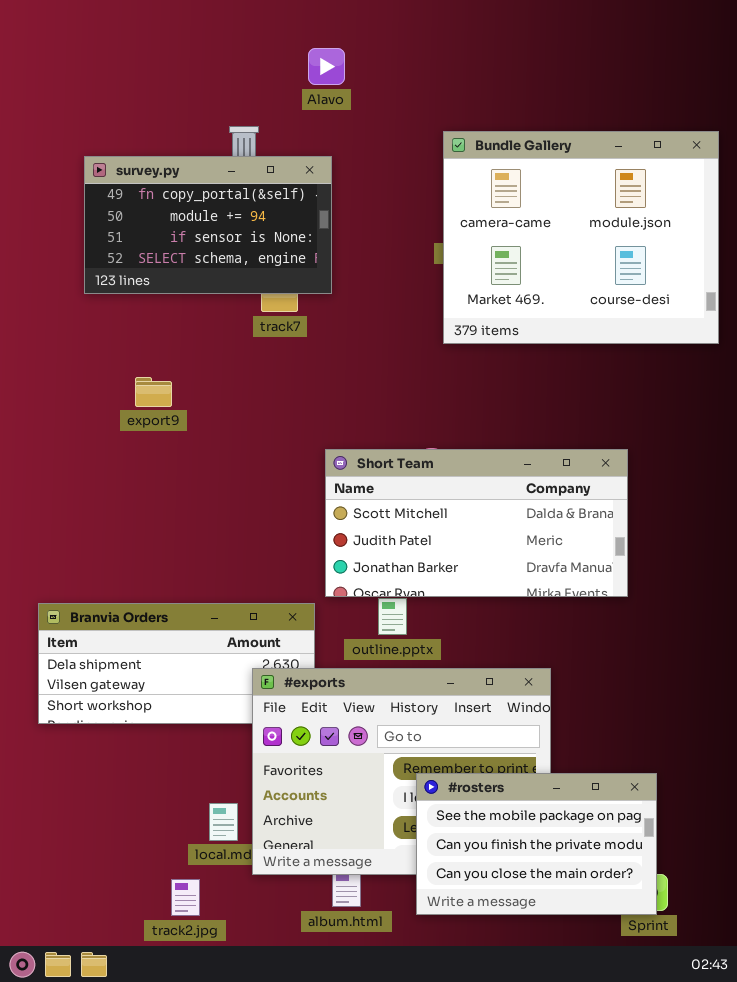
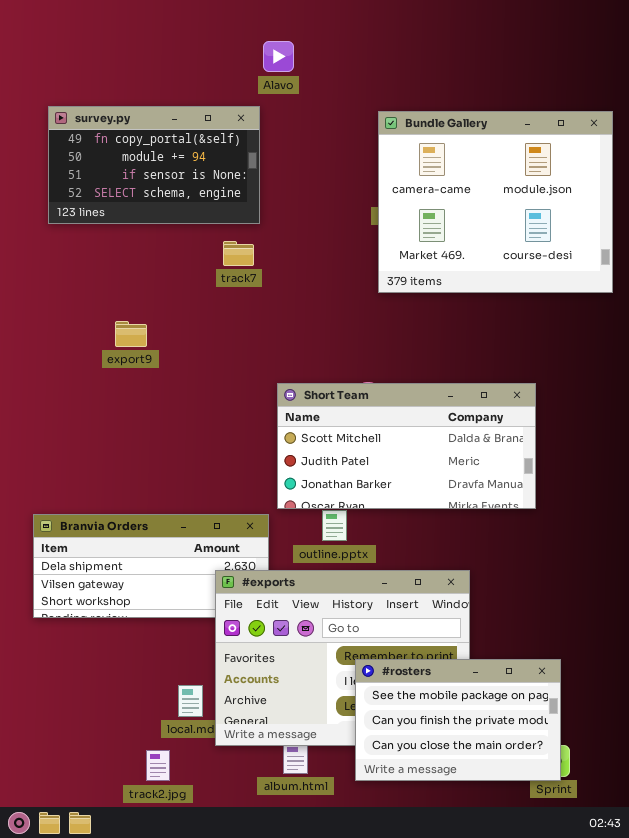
survey.py: [84,156,332,294] -> [48,106,260,224], moved

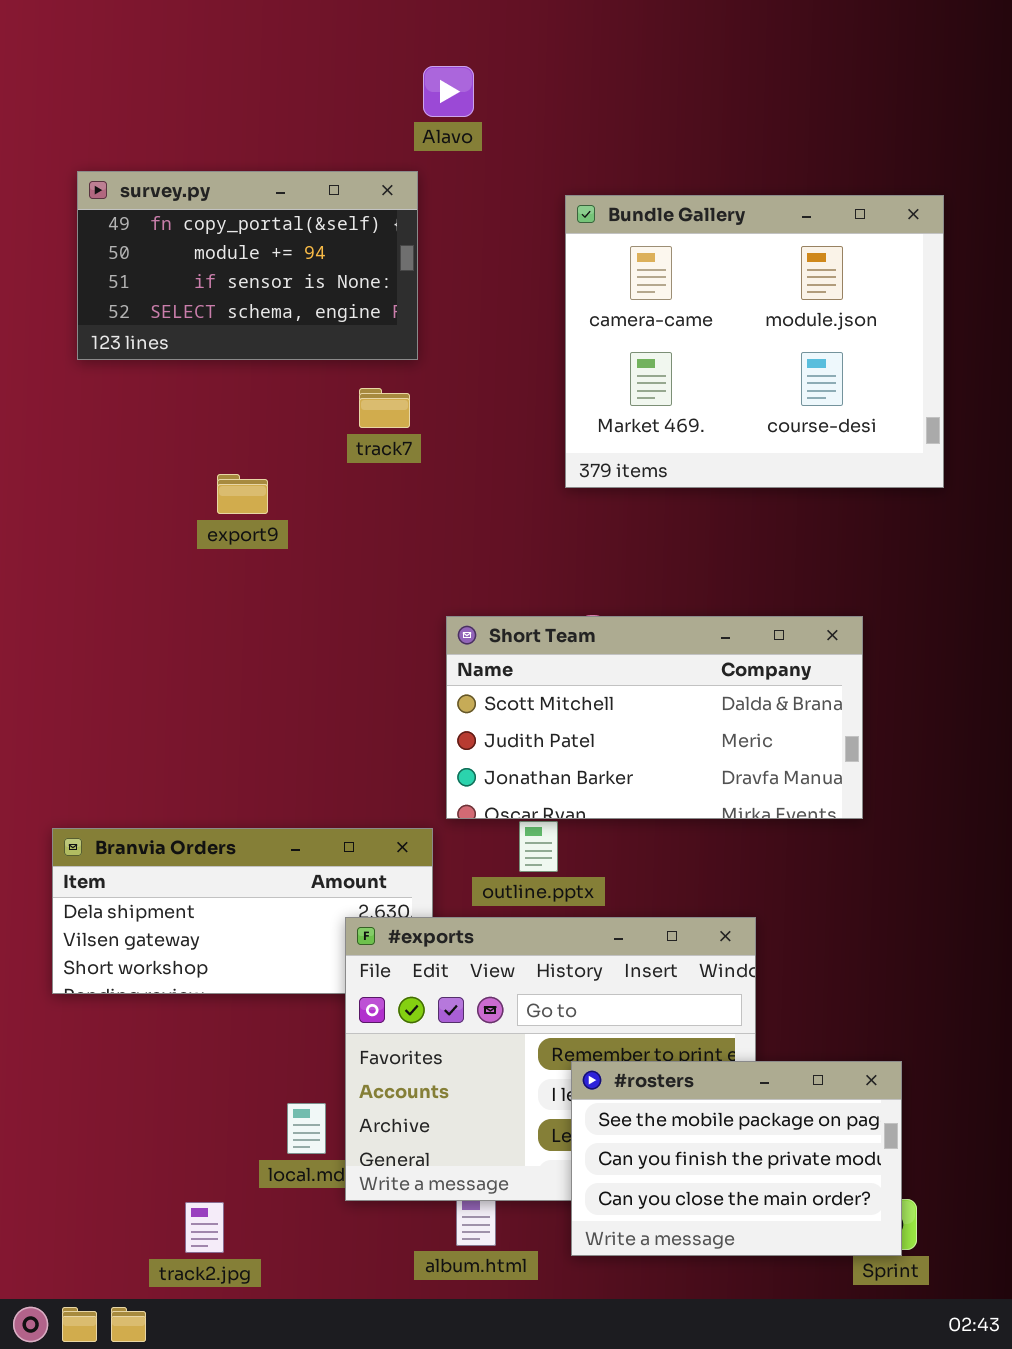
Bundle Gallery: [378,111,613,293] -> [565,195,944,488], moved
export9: [115,321,147,347] -> [217,474,268,514], moved
track2.jpg: [146,750,170,781] -> [185,1202,224,1253], moved

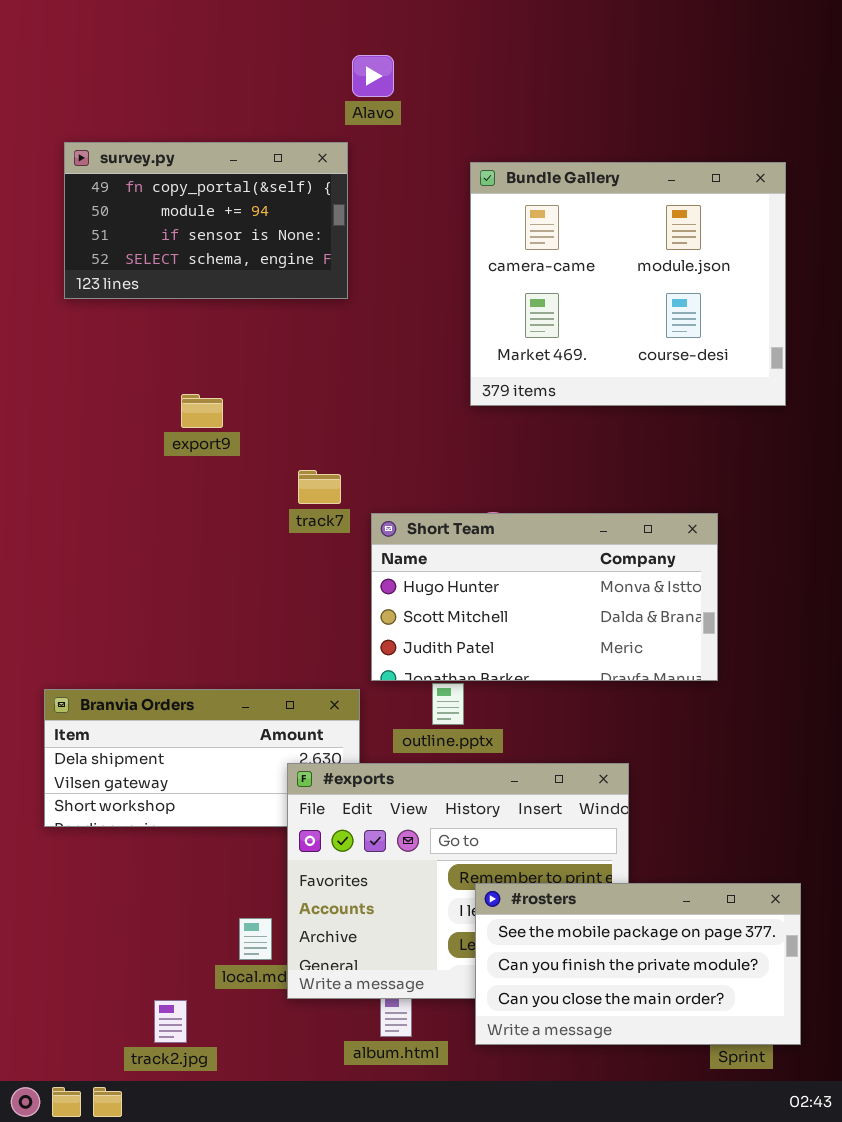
track7: [359,388,410,428] -> [298,470,341,504], moved
Short Team: [446,616,863,819] -> [371,513,718,681], scrolled up 1 row
#rosters: [571,1061,902,1256] -> [475,883,801,1045], resized

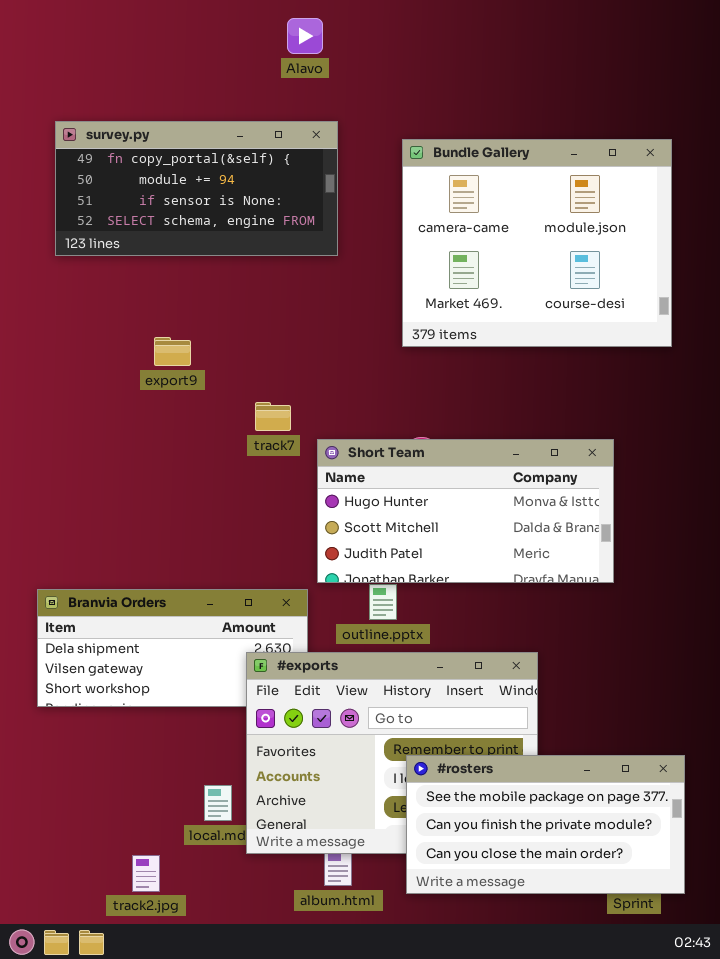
Alavo: [352,55,394,97] -> [287,18,323,54], moved
survey.py: [64,142,348,299] -> [55,121,338,256], resized

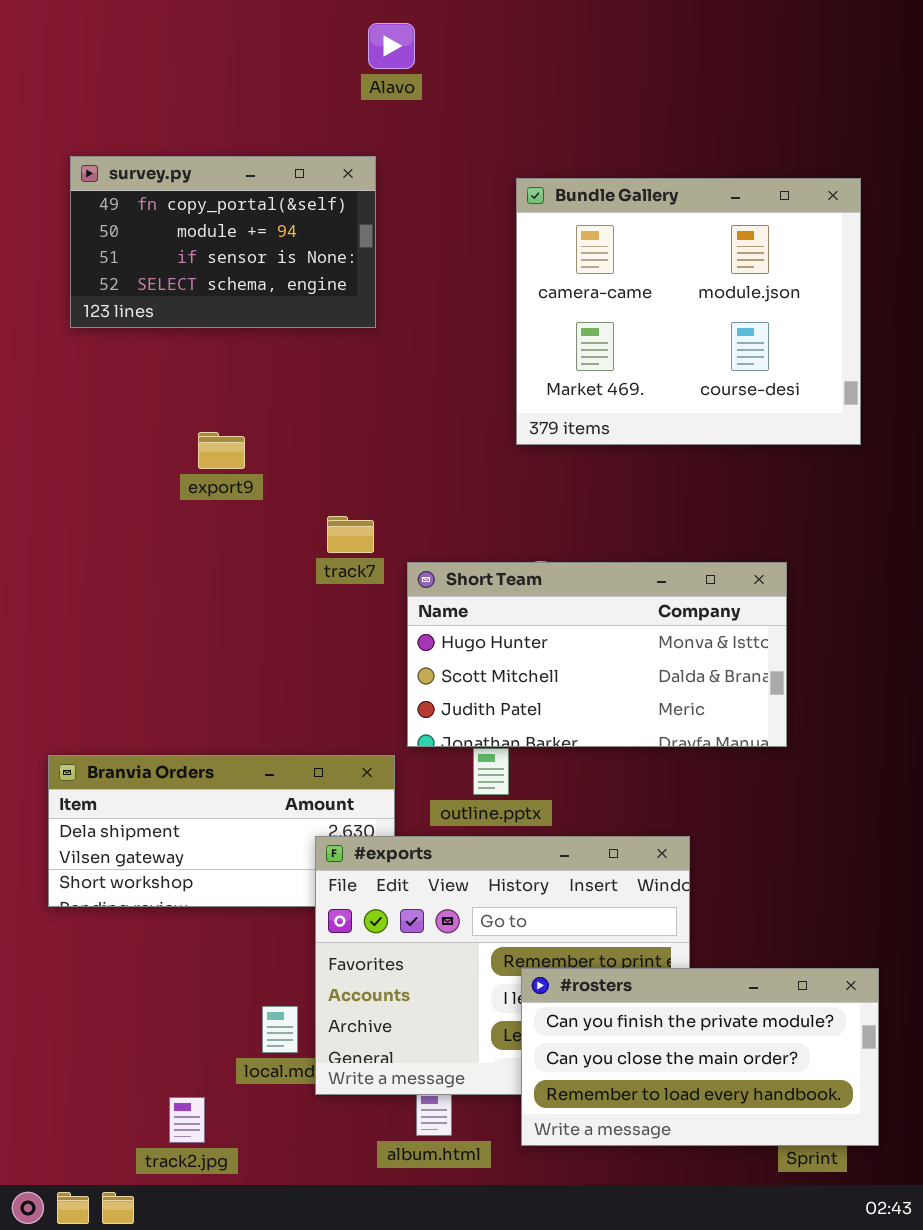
survey.py: [55,121,338,256] -> [70,156,376,328], resized
#rosters: [406,755,685,894] -> [521,968,879,1146], scrolled down 1 row

